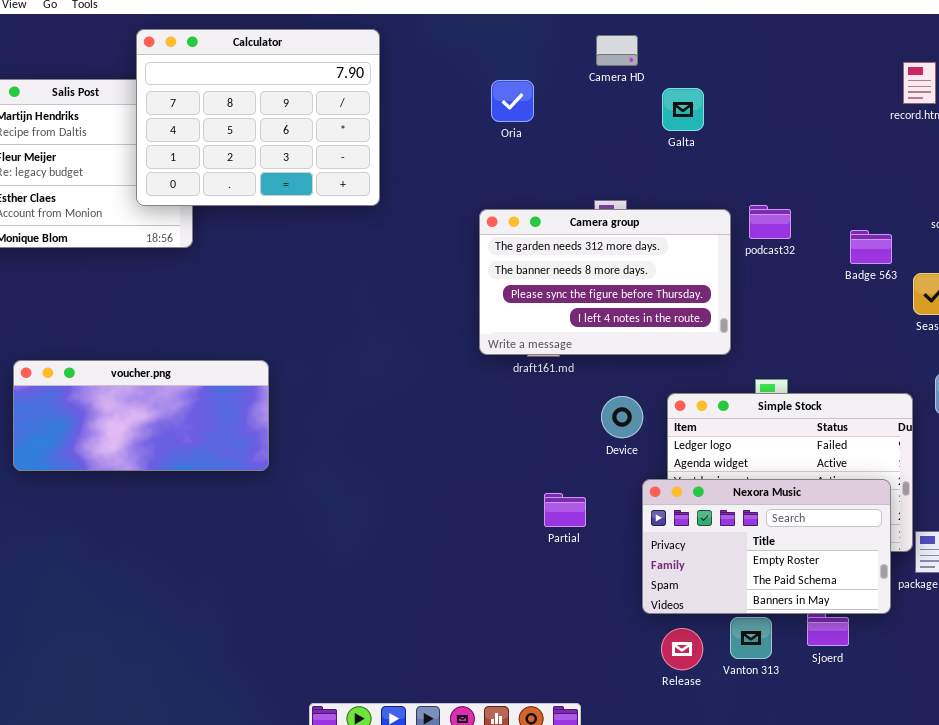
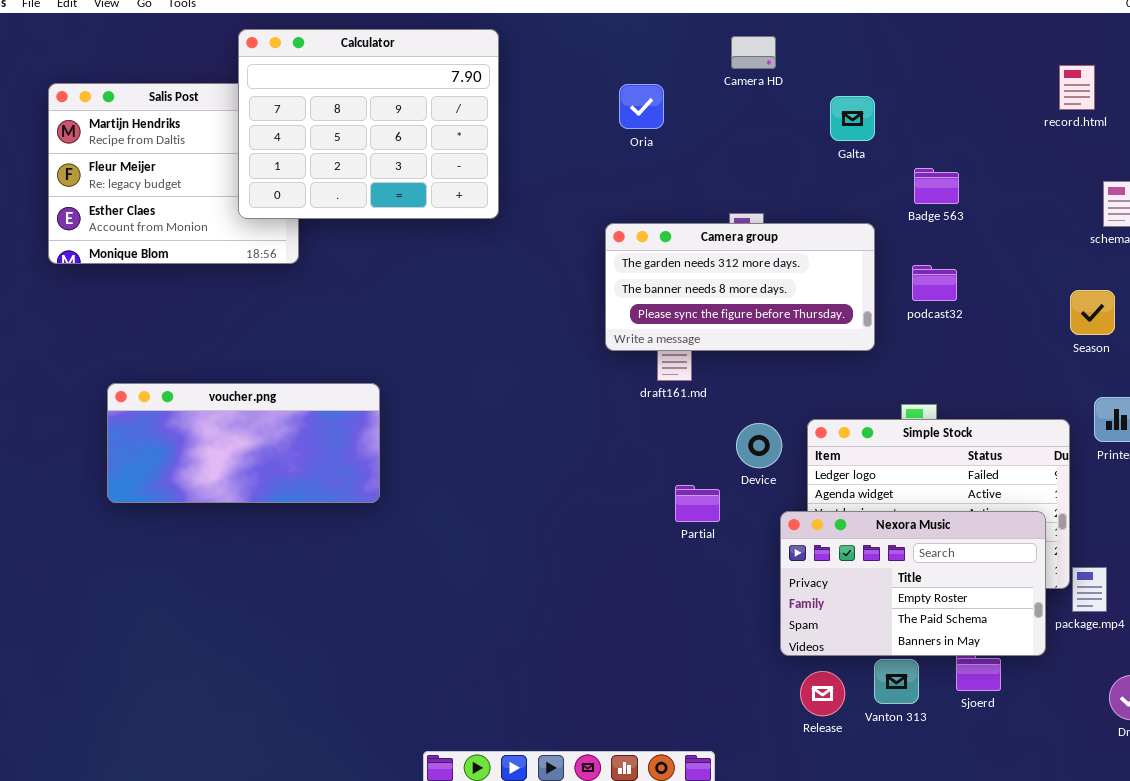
Galta: [662,88,704,131] -> [830,96,875,141], moved
podcast32: [749,205,791,239] -> [912,265,957,301], moved
Camera group: [479,209,731,355] -> [605,223,875,351], resized
Badge 563: [850,230,892,264] -> [914,168,959,204], moved
Partial: [544,493,586,527] -> [675,485,720,522], moved

